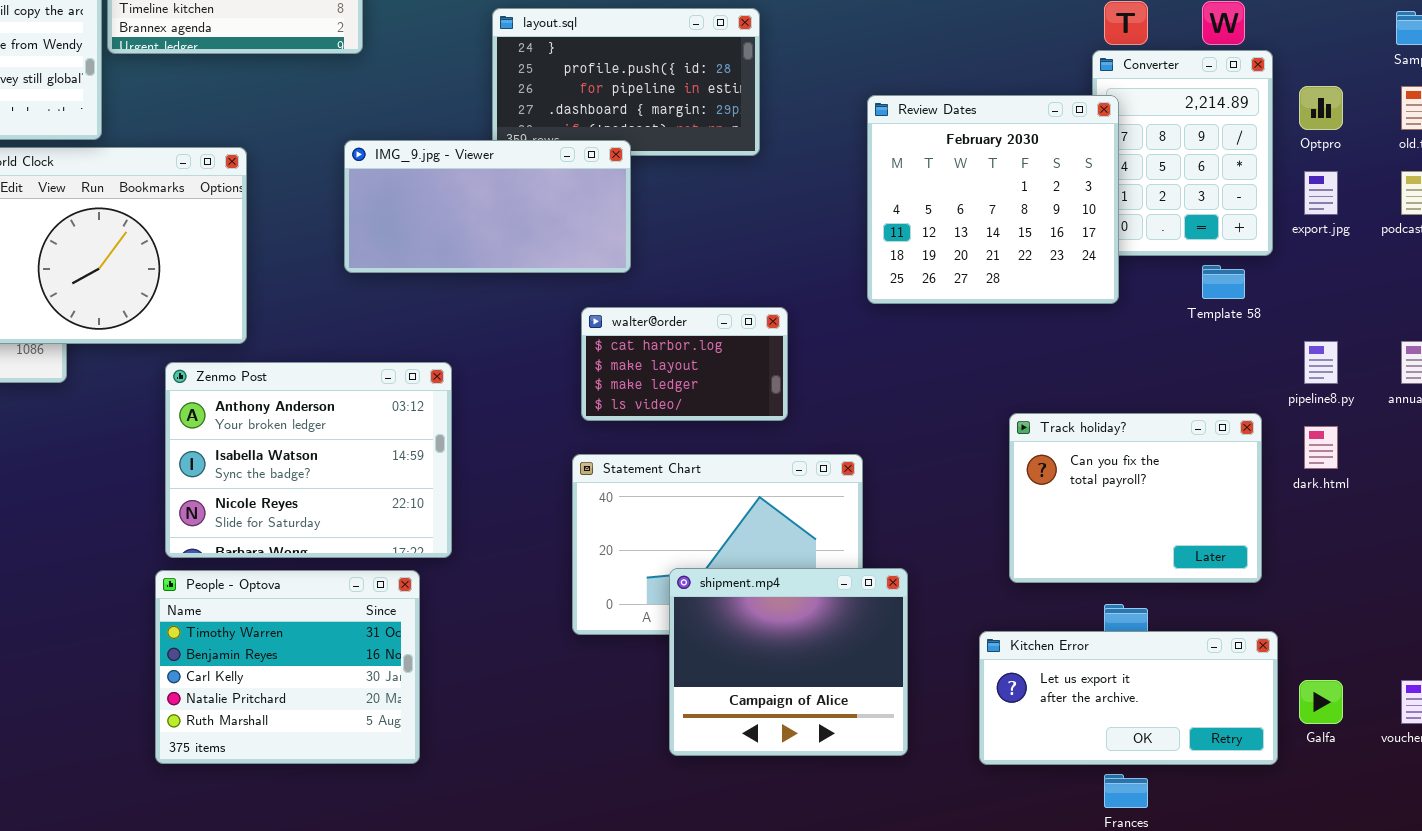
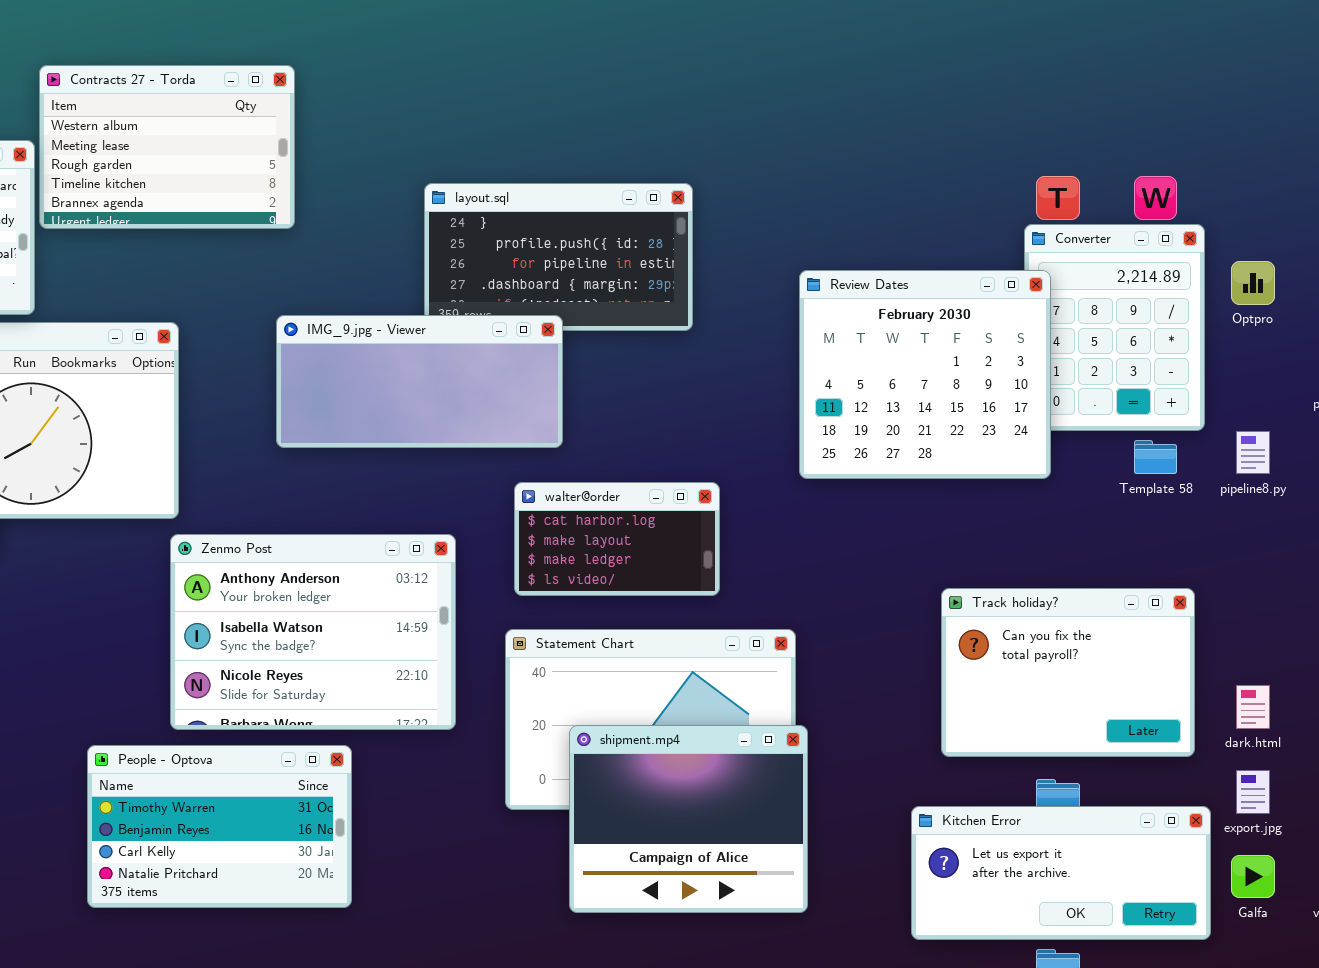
export.jpg: [1304,171,1338,215] -> [1236,770,1270,814], moved
pipeline8.py: [1304,341,1338,384] -> [1236,431,1270,474], moved
Zenmo Post: [165,362,452,558] -> [170,534,456,730], moved
dark.html: [1304,426,1338,469] -> [1236,685,1270,729], moved
shipment.mp4: [669,568,908,756] -> [569,725,808,913], moved
People - Optova: [155,570,420,764] -> [87,745,352,908], resized

